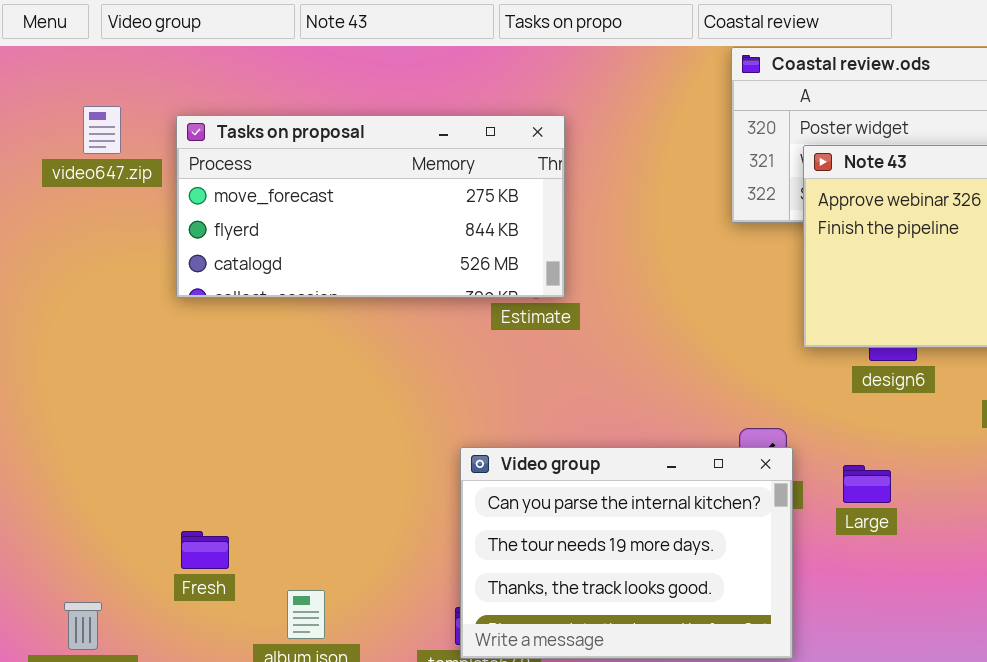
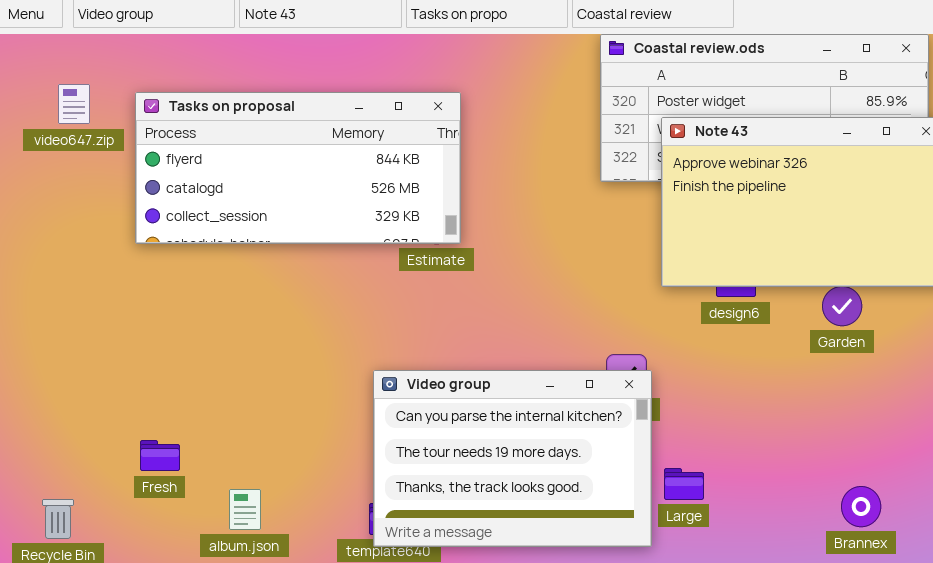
Tasks on proposal: [176,115,565,298] -> [135,92,461,244], scrolled down 1 row
Large: [843,465,891,503] -> [664,468,704,500], moved

